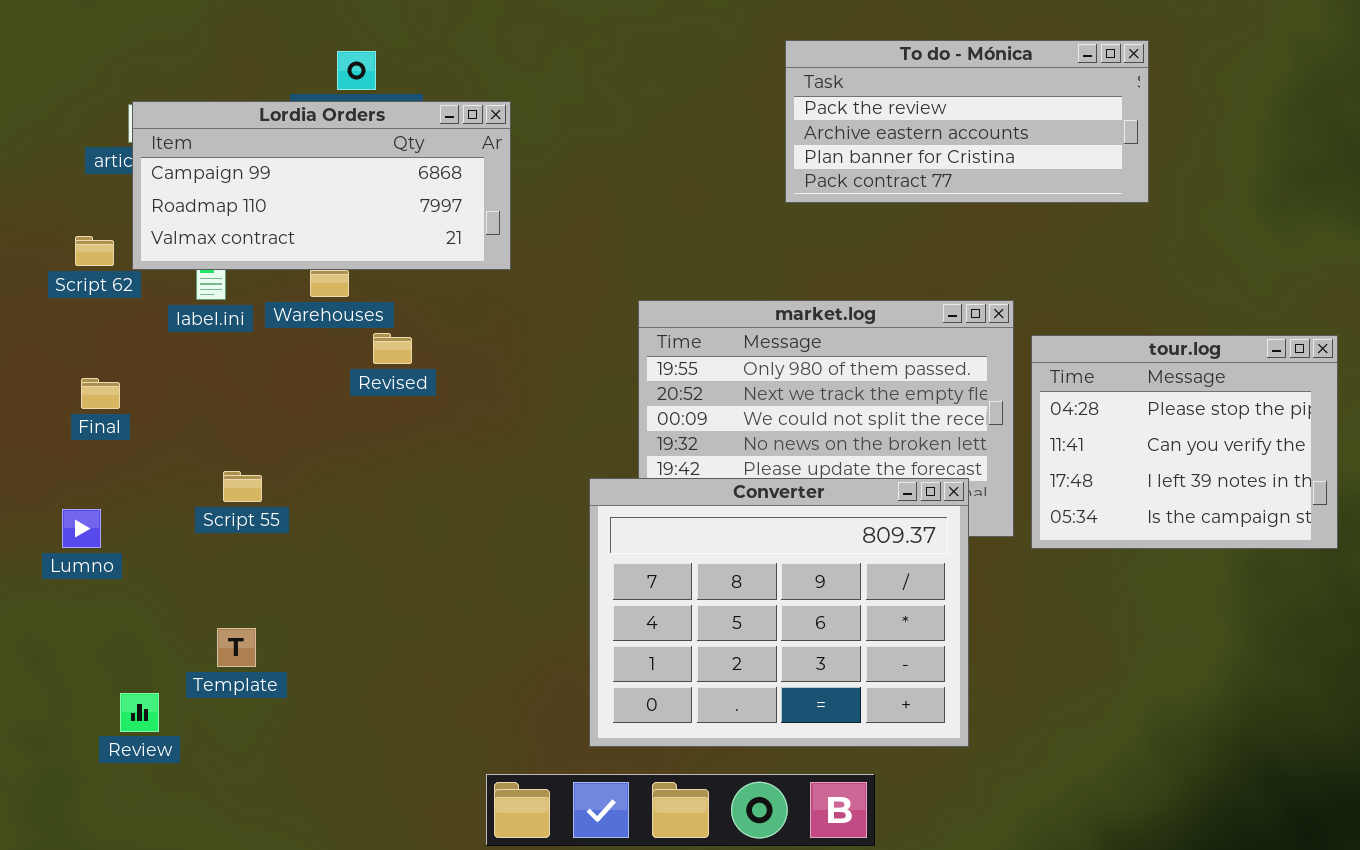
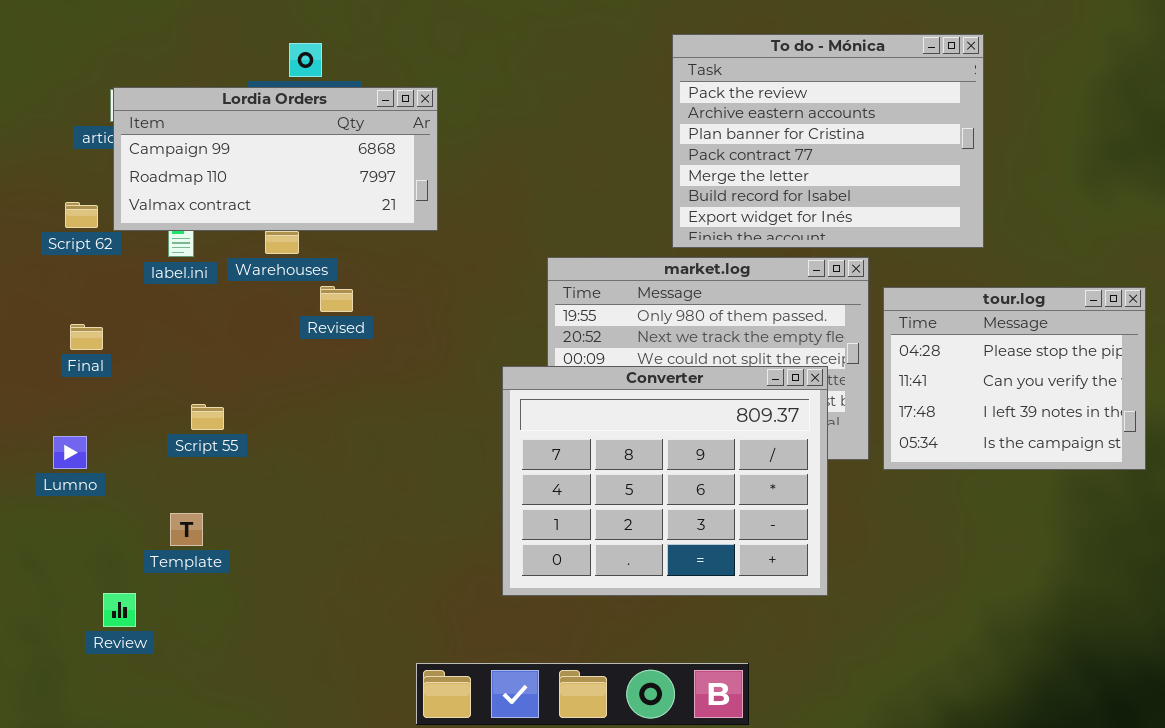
To do - Mónica: [785,40,1149,203] -> [672,34,984,248], resized
Converter: [589,478,969,747] -> [502,366,828,596], moved
Template: [217,628,256,667] -> [170,513,203,546], moved

